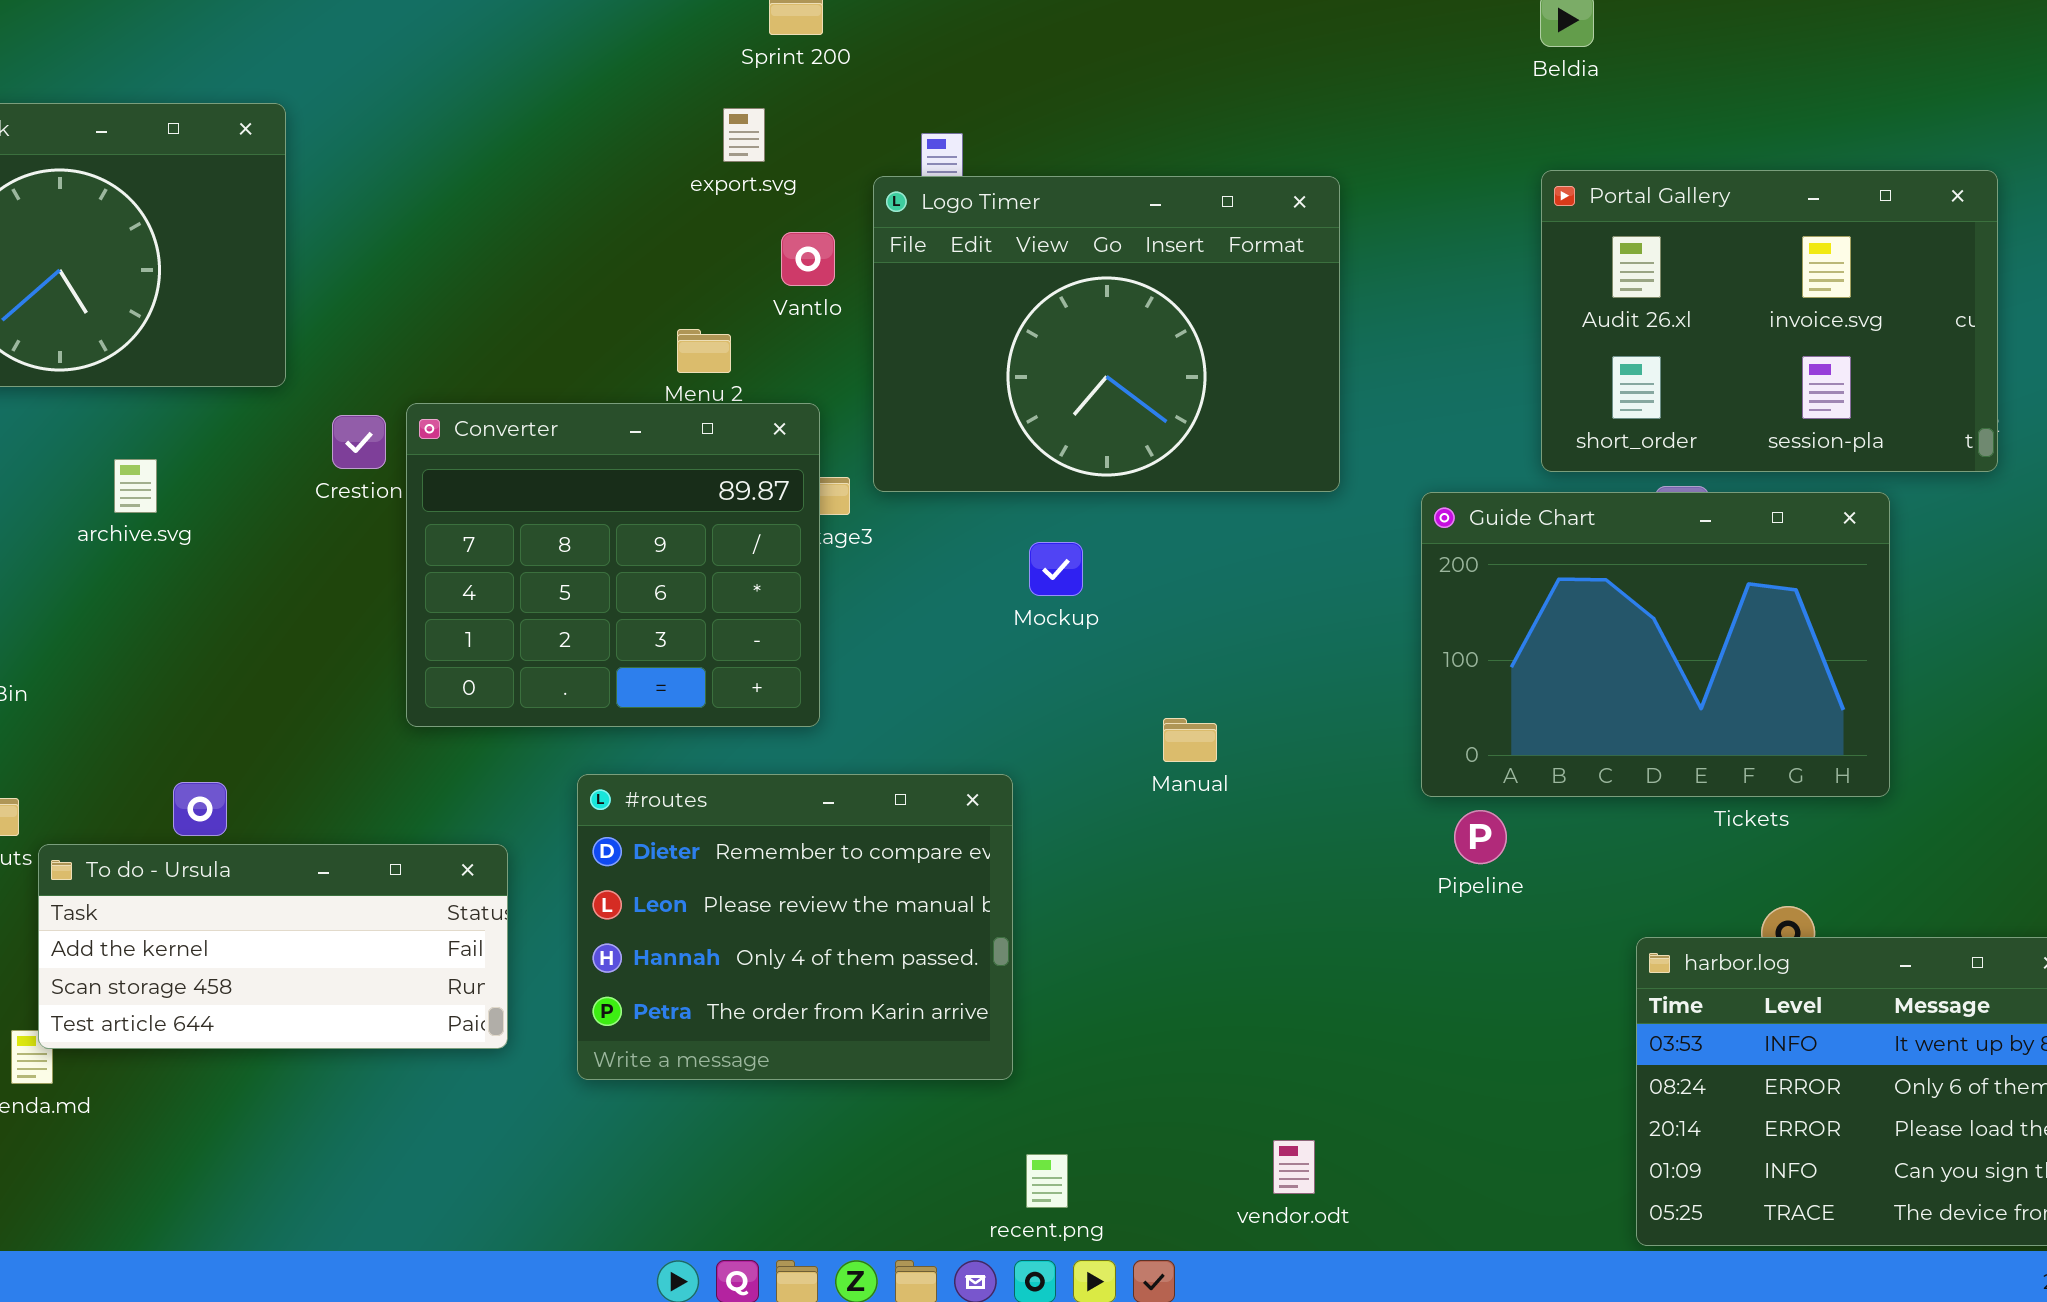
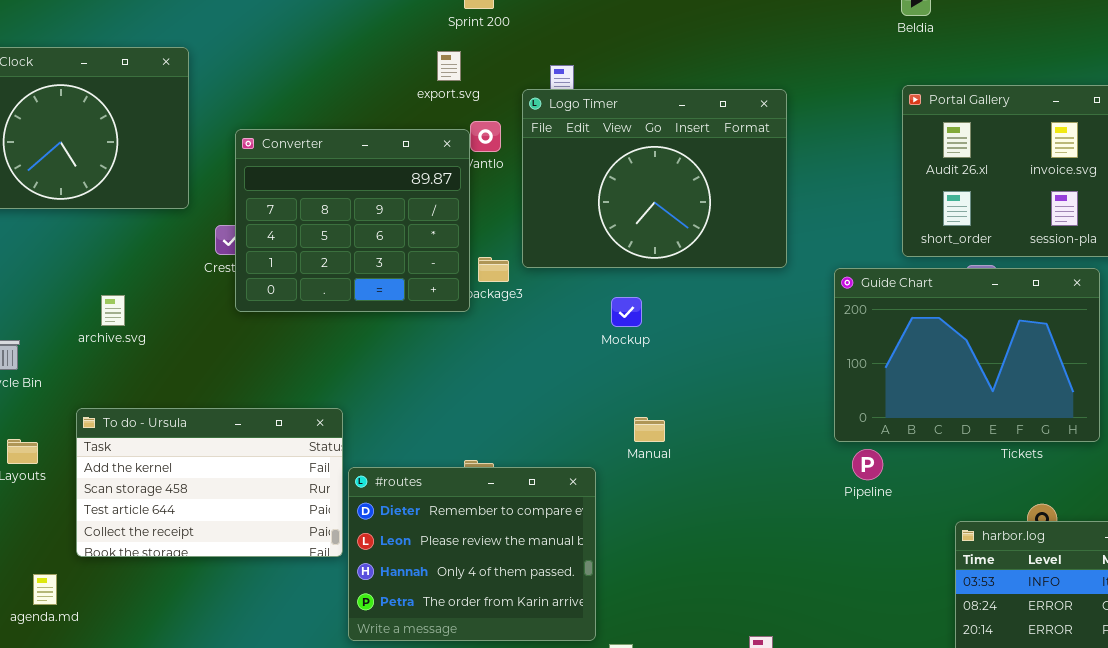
Converter: [406,403,820,727] -> [235,129,470,312], moved
archive.svg: [114,459,157,513] -> [101,295,125,326], moved
Manual: [1163,718,1217,762] -> [634,417,665,442], moved
#routes: [577,774,1013,1080] -> [348,467,596,641], moved
To do - Ursula: [38,844,508,1049] -> [76,408,343,557], moved, resized

